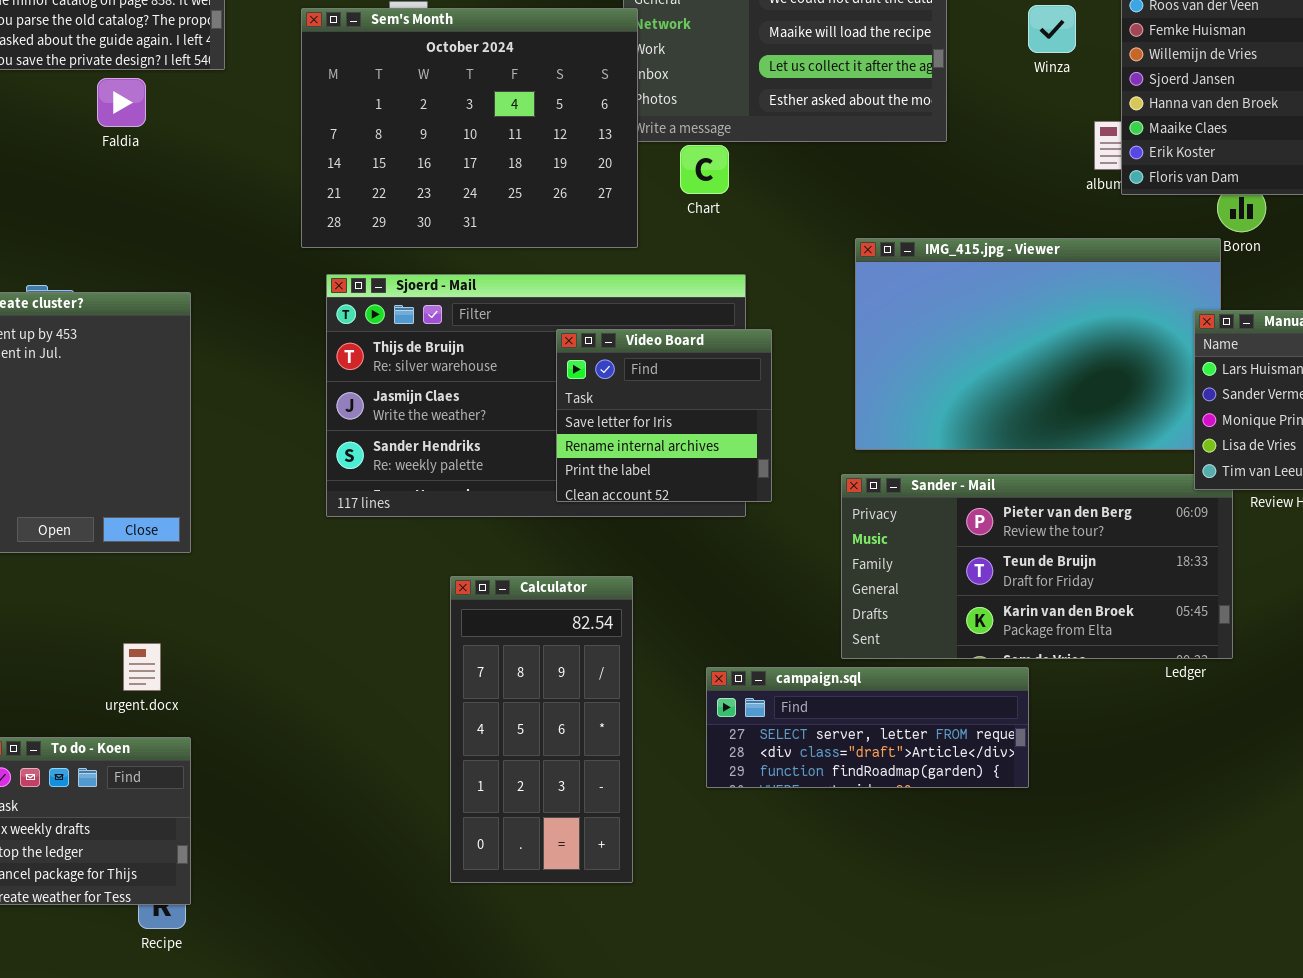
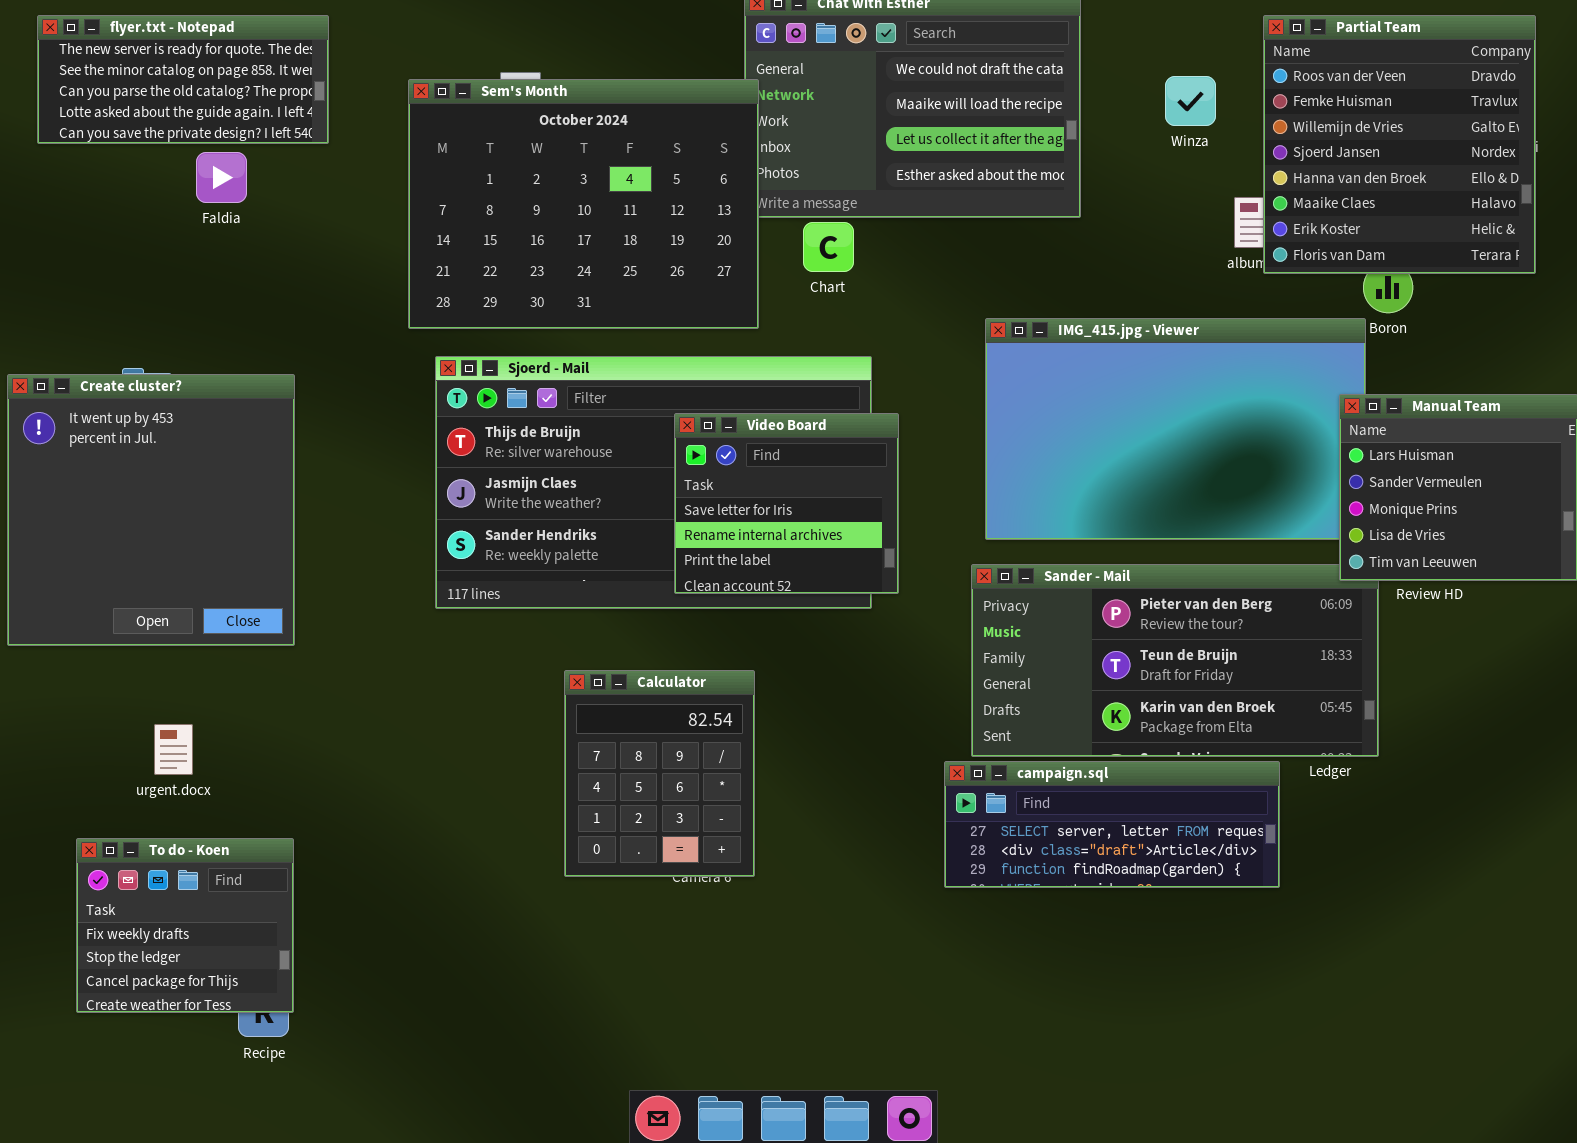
Calculator: [450,576,633,883] -> [564,670,755,877], resized
urgent.docx: [123,643,161,691] -> [154,724,193,775], moved
campaign.sql: [706,667,1029,788] -> [944,761,1280,888], moved

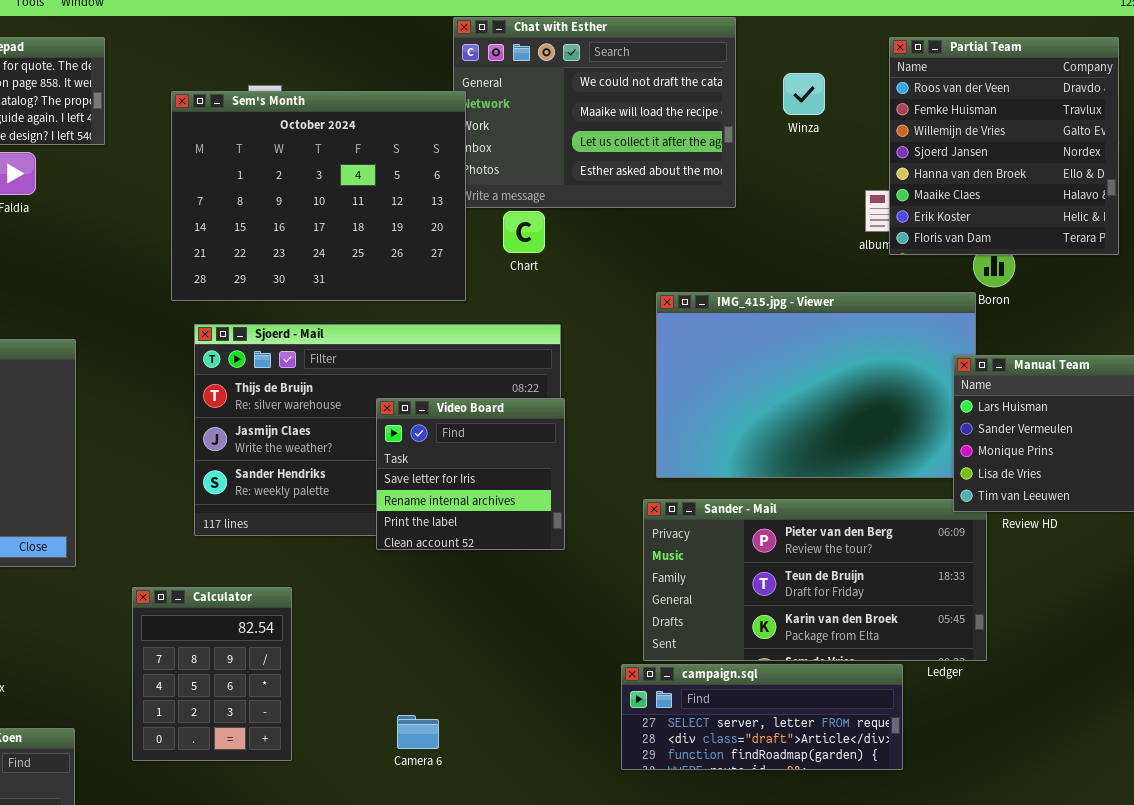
Winza: [1165,76,1216,126] -> [783,73,825,115], moved
Video Board: [674,413,899,594] -> [376,398,565,550], moved
Calculator: [564,670,755,877] -> [132,587,292,761], moved

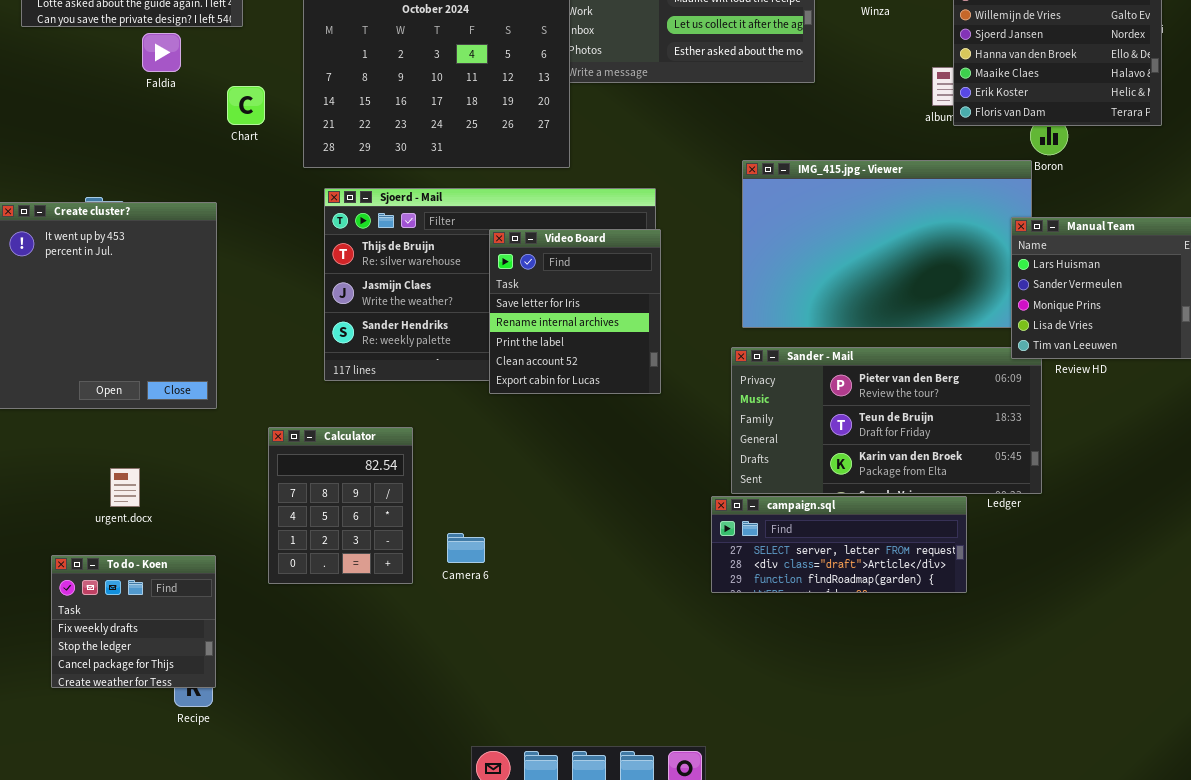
Chart: [503,211,545,253] -> [227,86,265,125], moved
Video Board: [376,398,565,550] -> [489,229,661,394], resized
Camera 6: [397,715,439,749] -> [447,533,485,563], moved

